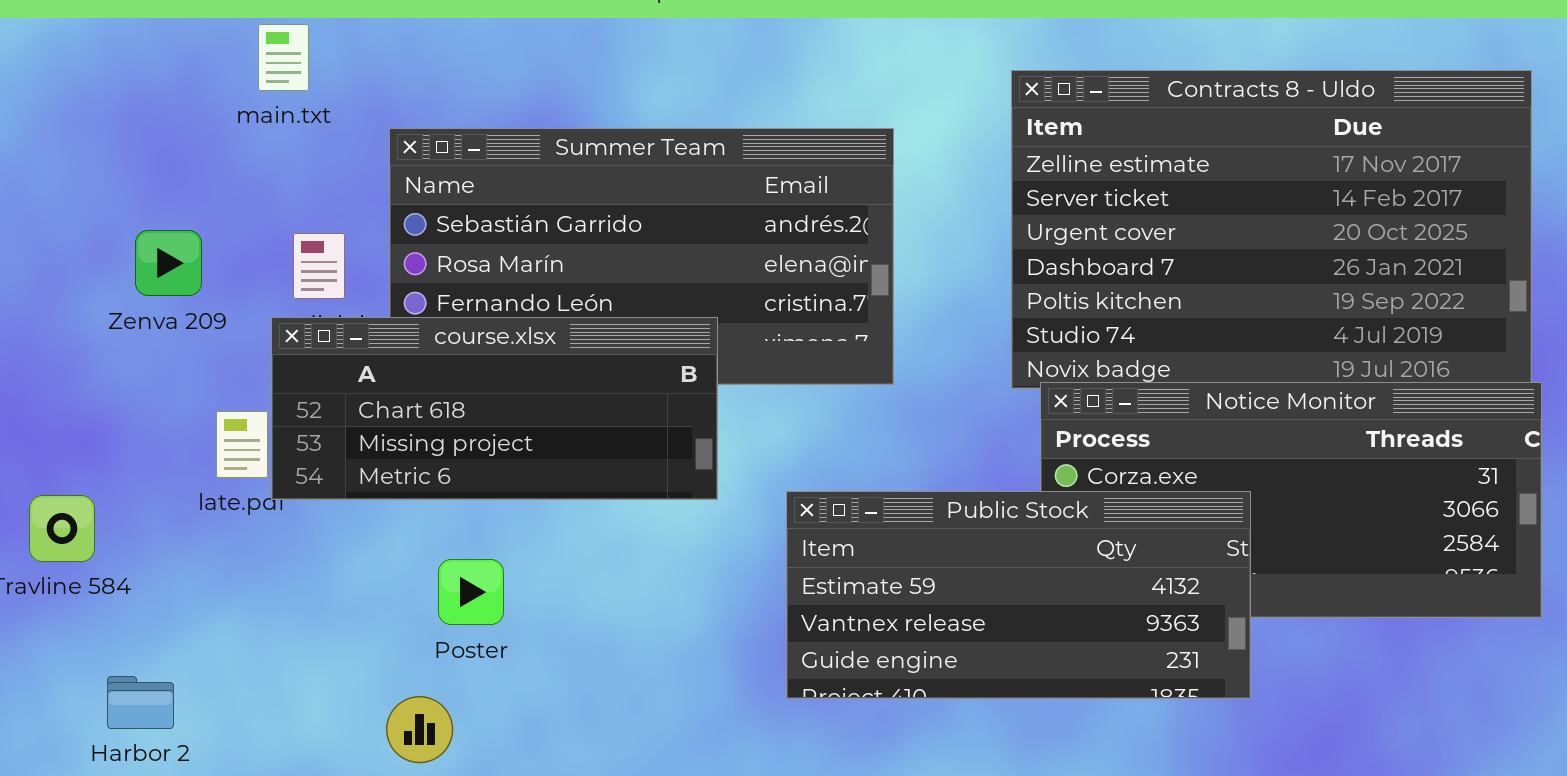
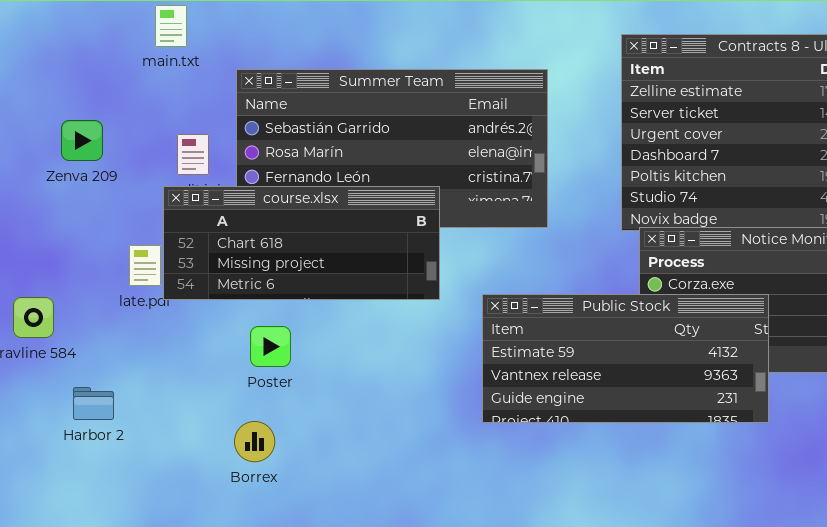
Zenva 209: [135,230,202,296] -> [61,120,103,161], moved
Poster: [438,559,504,625] -> [250,326,291,367], moved
Harbor 2: [107,676,174,729] -> [73,387,114,420], moved

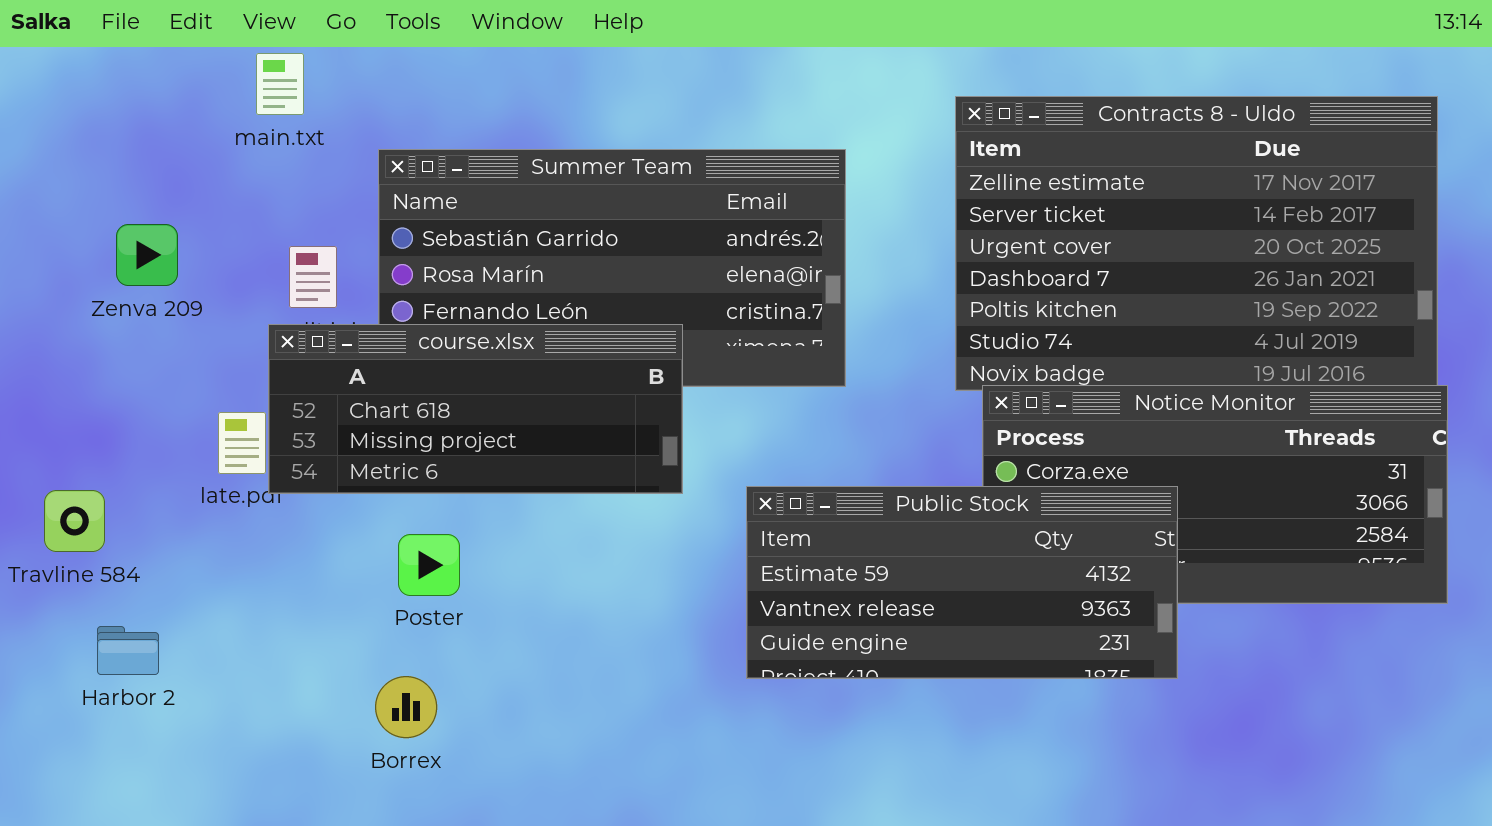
Harbor 2: [73,387,114,420] -> [97,626,159,675], moved

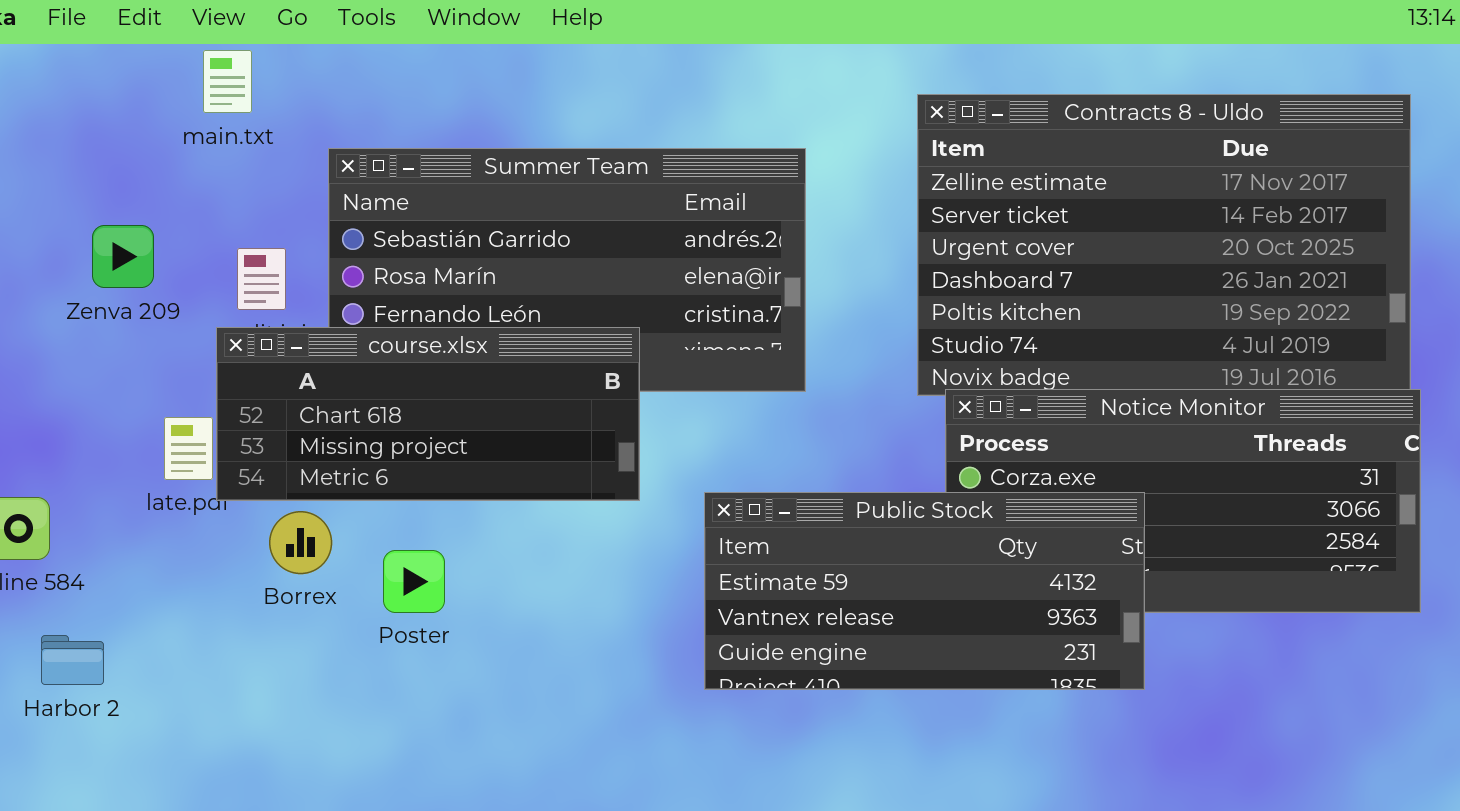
Zenva 209: [116,224,178,286] -> [92,225,154,288], moved
Poster: [398,534,460,596] -> [383,550,445,613], moved
Borrex: [375,676,437,738] -> [269,511,332,574], moved

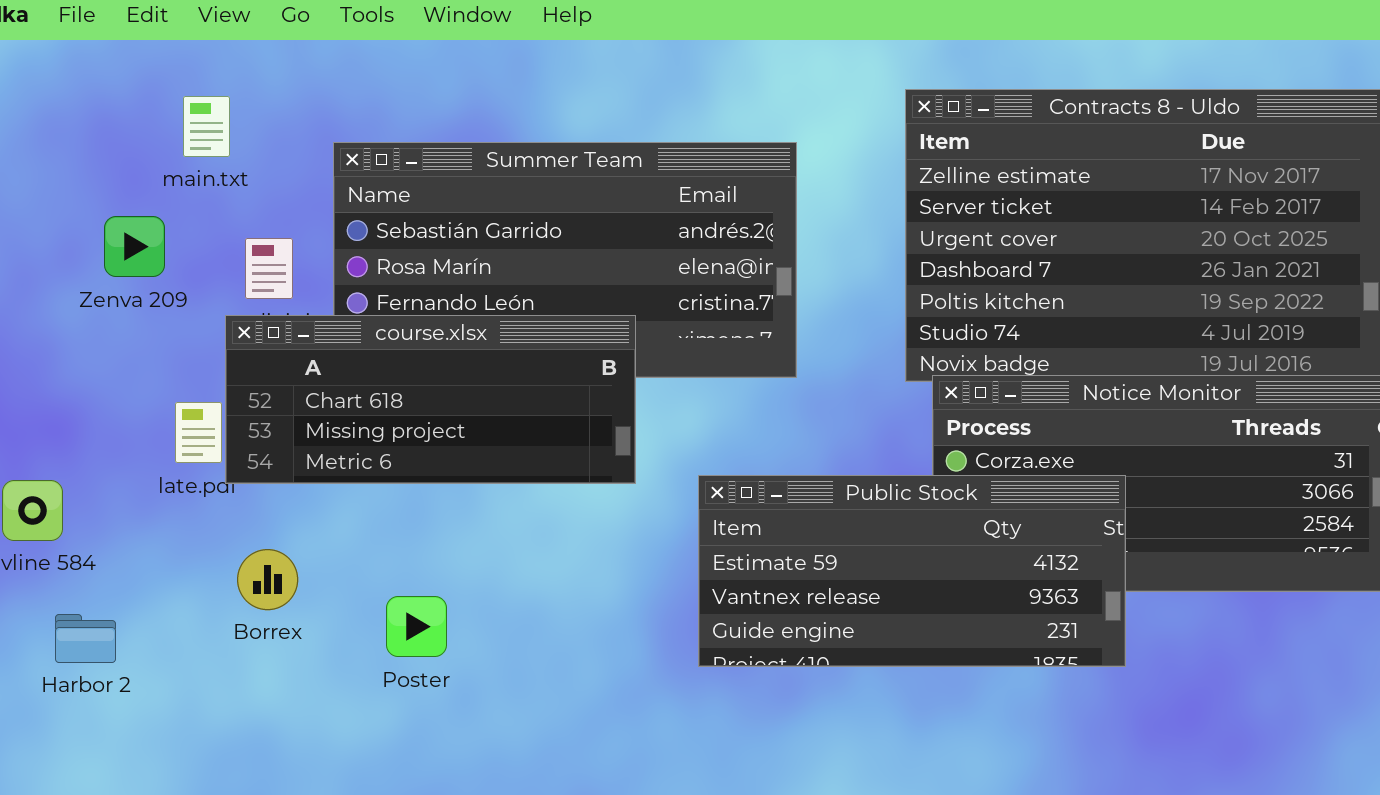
main.txt: [203,50,252,113] -> [183,96,230,157], moved
Borrex: [269,511,332,574] -> [237,549,298,610], moved
Poster: [383,550,445,613] -> [386,596,447,657], moved

